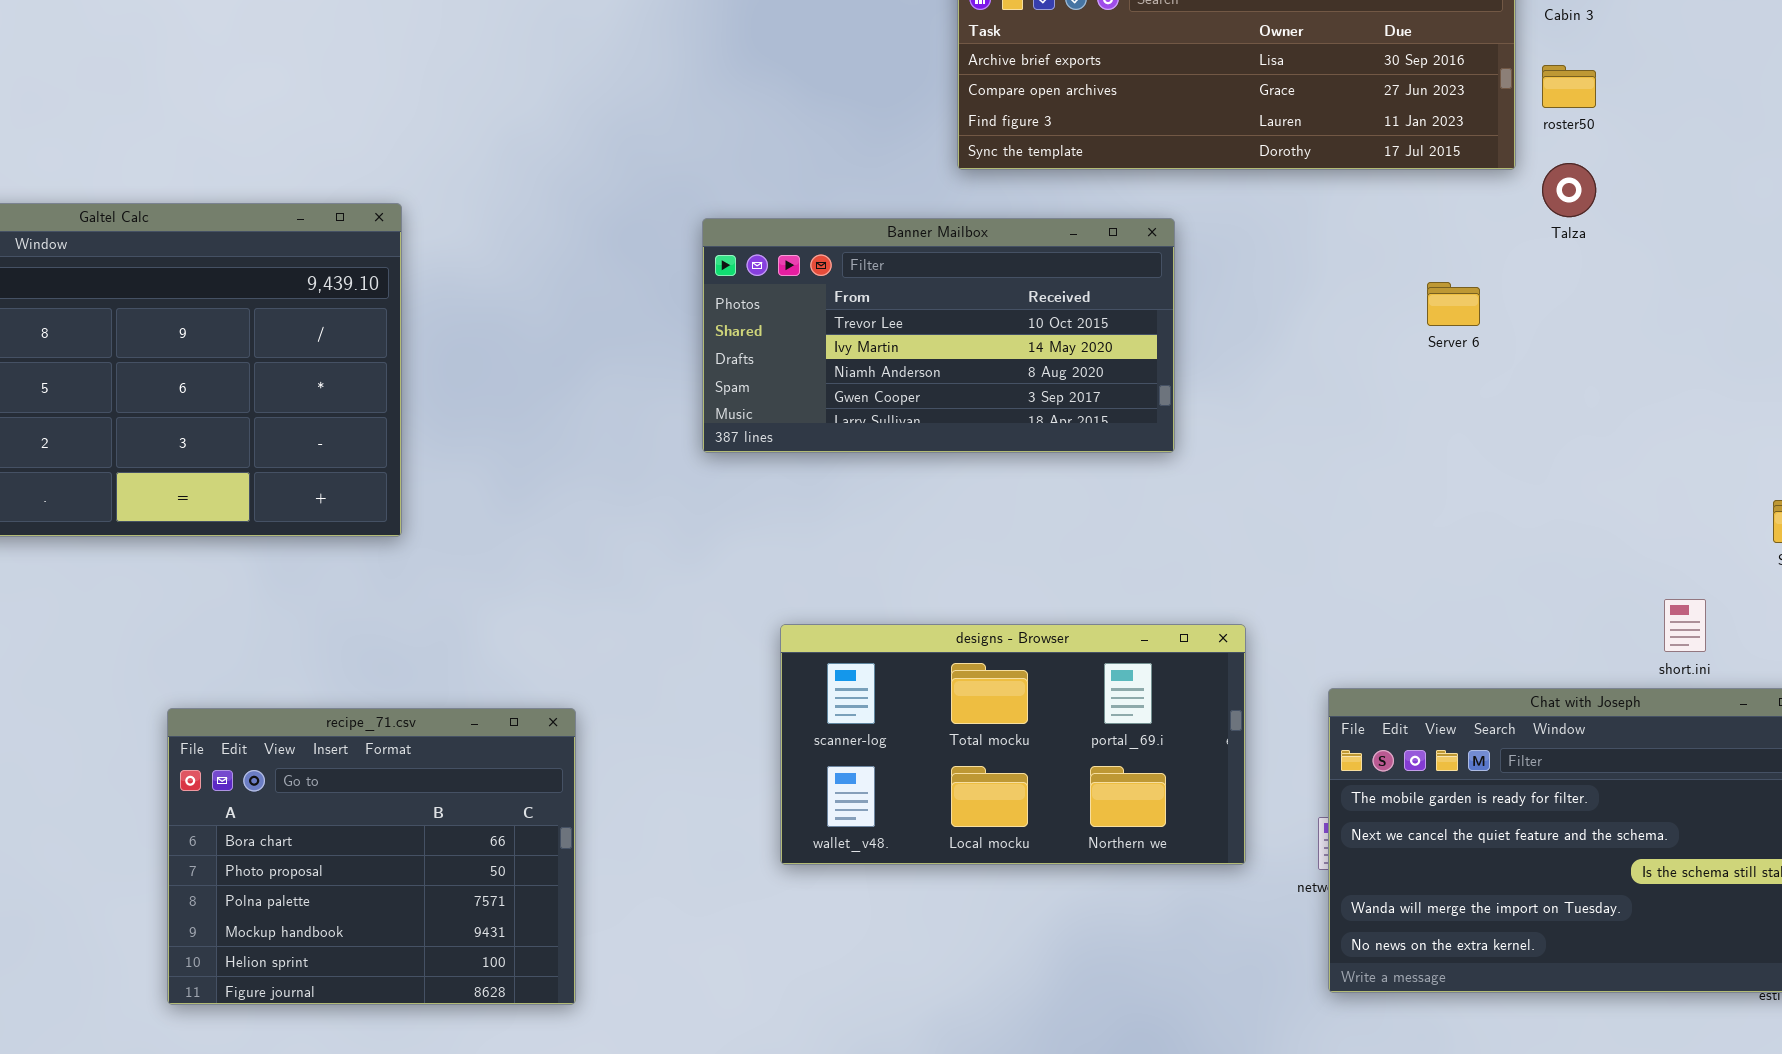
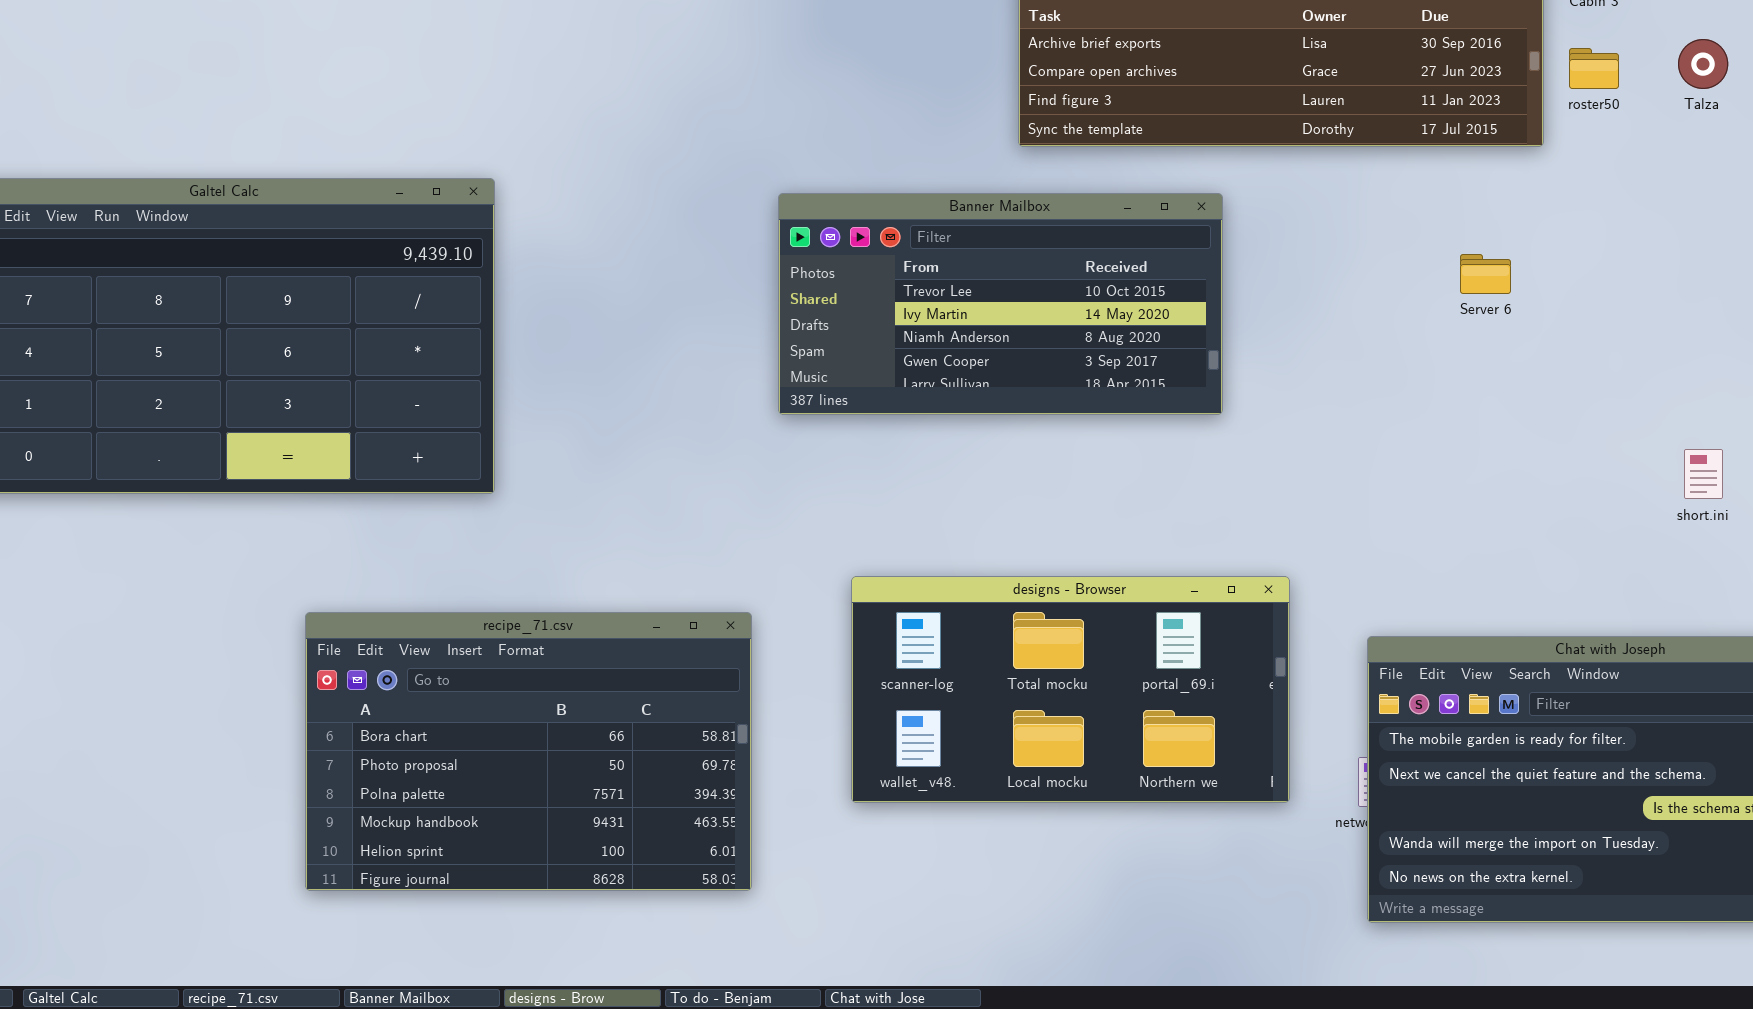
Talza: [1542,163,1596,217] -> [1678,39,1728,89], moved
short.ini: [1664,599,1706,652] -> [1684,449,1723,499], moved
recipe_71.csv: [167,708,576,1005] -> [305,612,752,891], moved, resized

